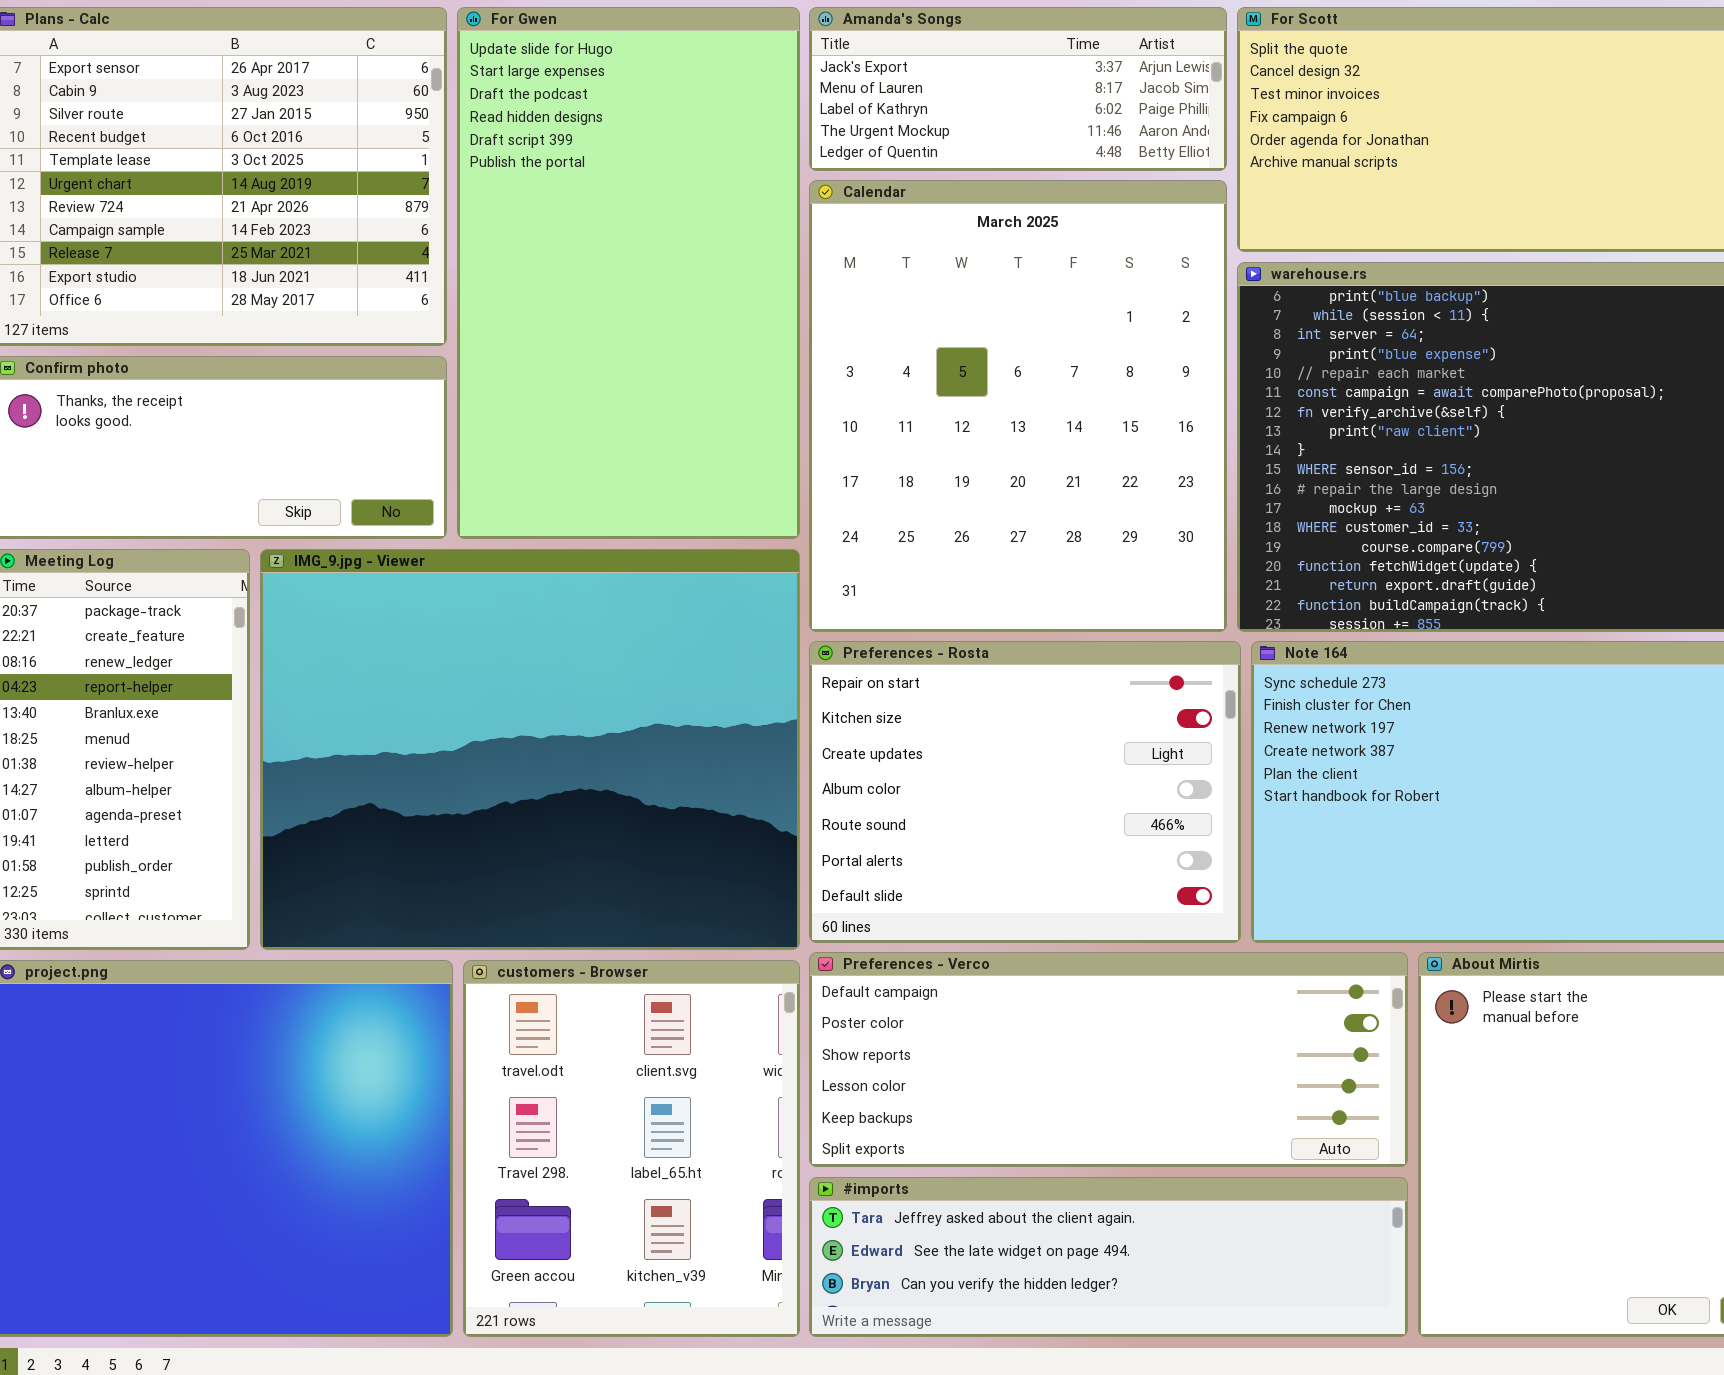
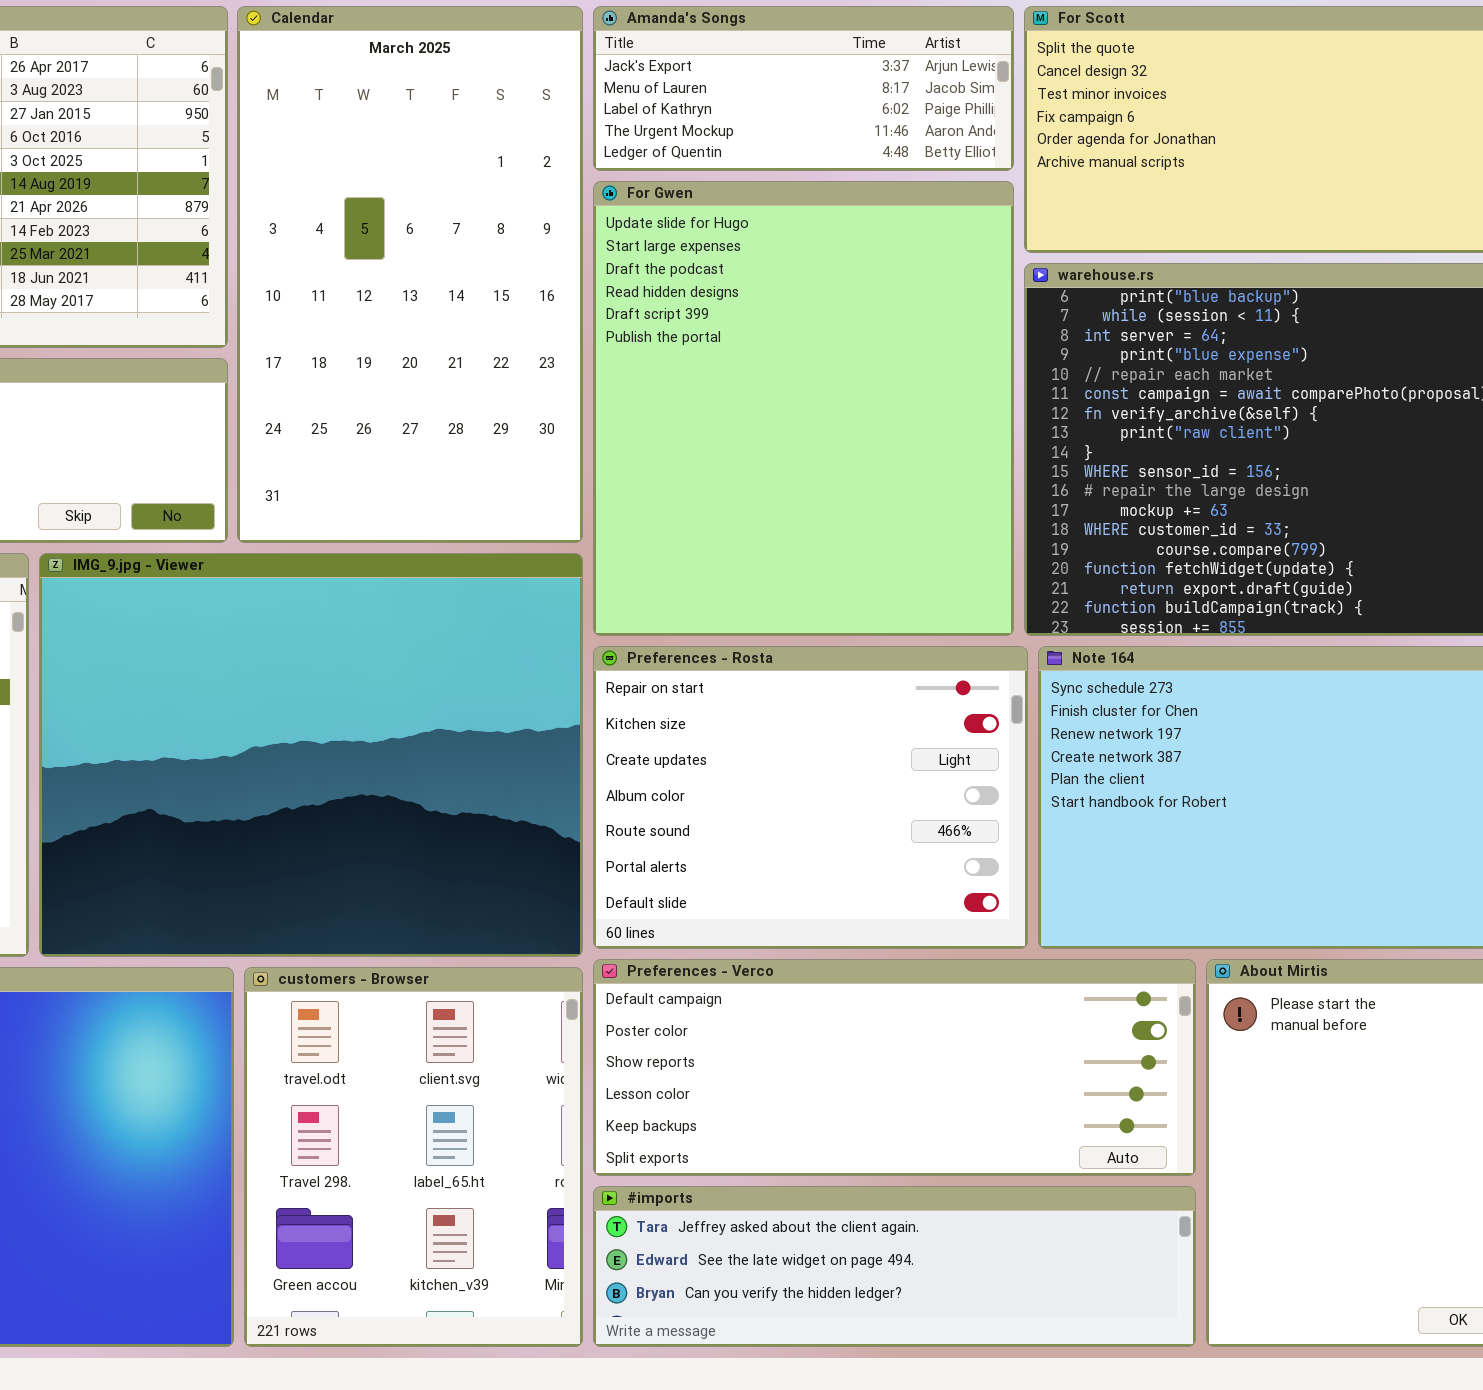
For Gwen: [457,7,800,539] -> [593,181,1014,636], moved, resized
Calendar: [809,180,1227,632] -> [237,6,583,543], moved, resized

